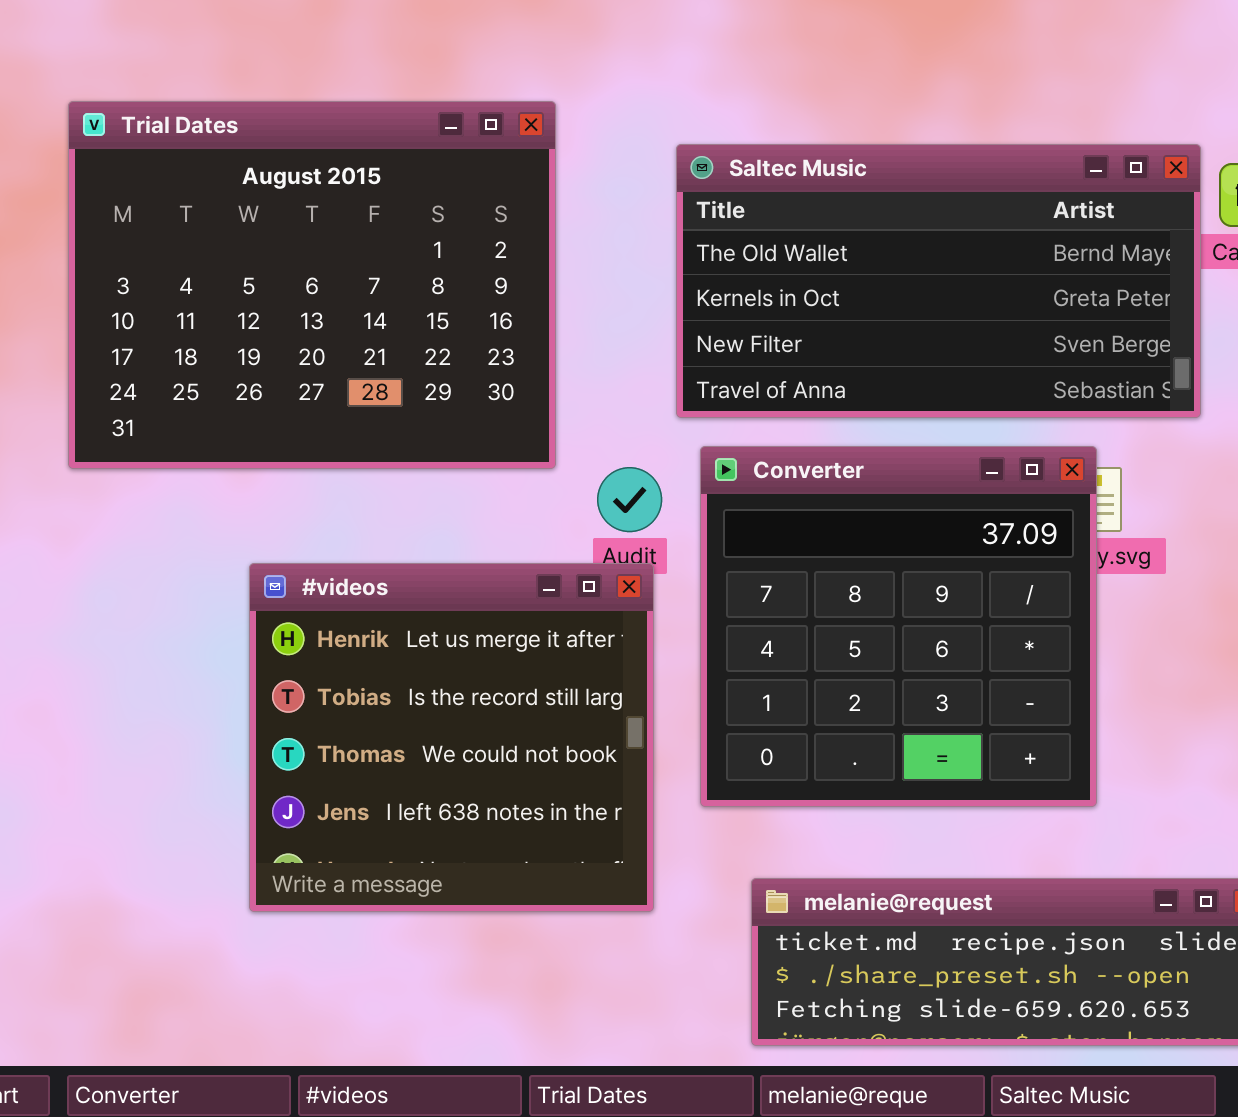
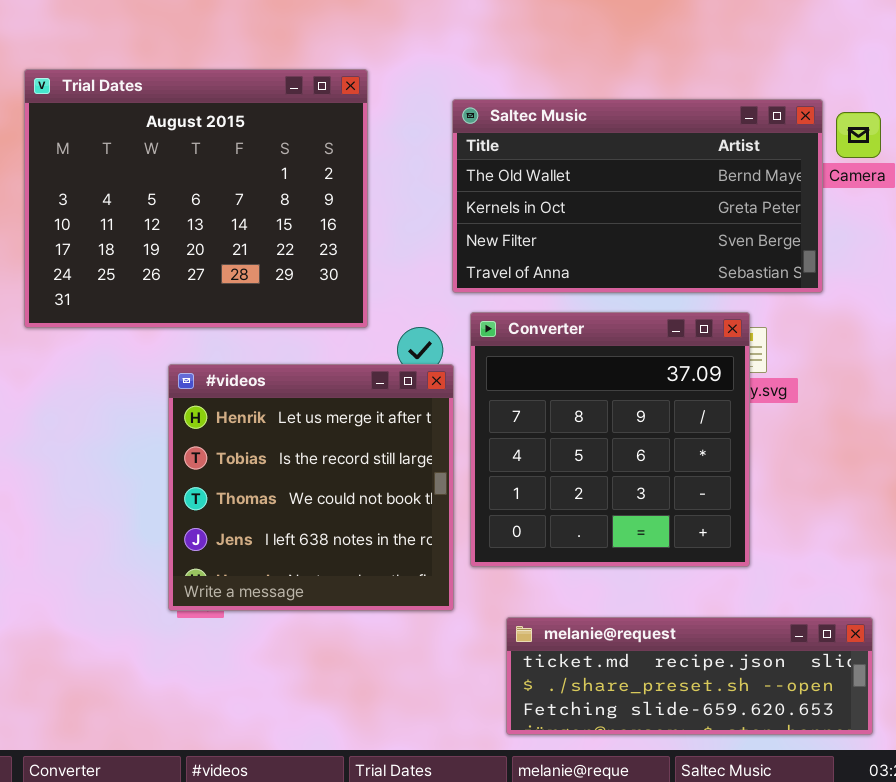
#videos: [249,563,654,912] -> [168,364,454,611], moved

